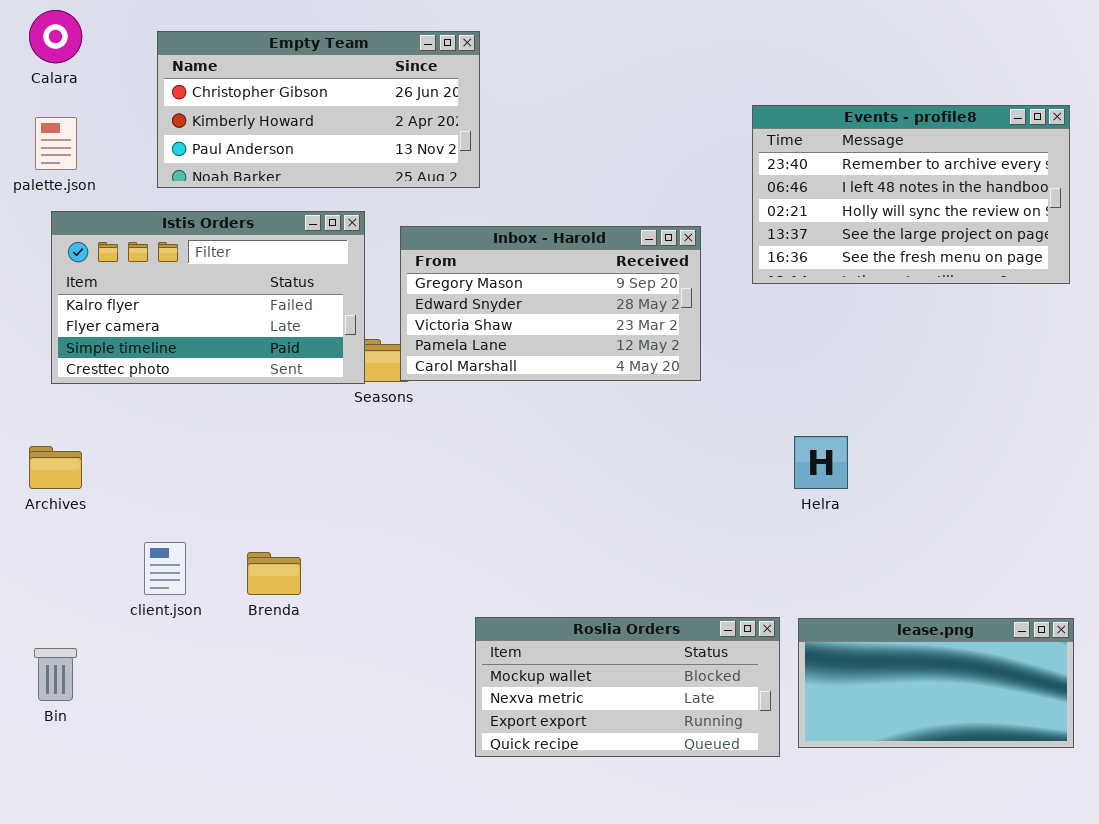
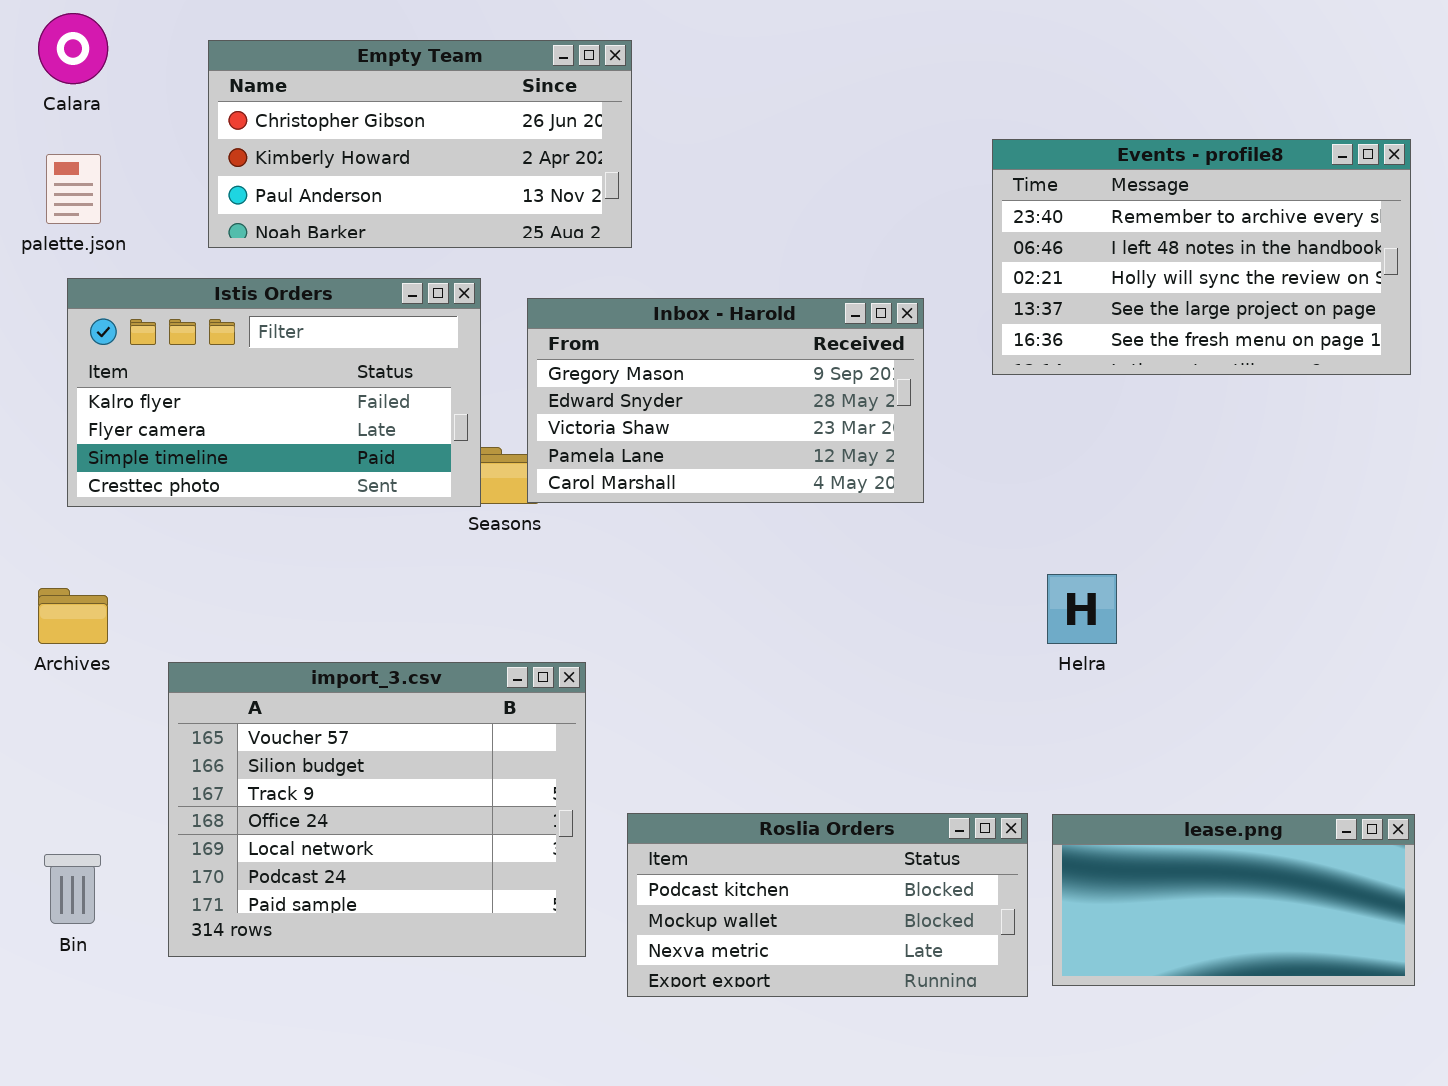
import_3.csv: none -> [168,662,586,957], opened
Roslia Orders: [475,617,780,757] -> [627,813,1028,997], scrolled up 1 row

